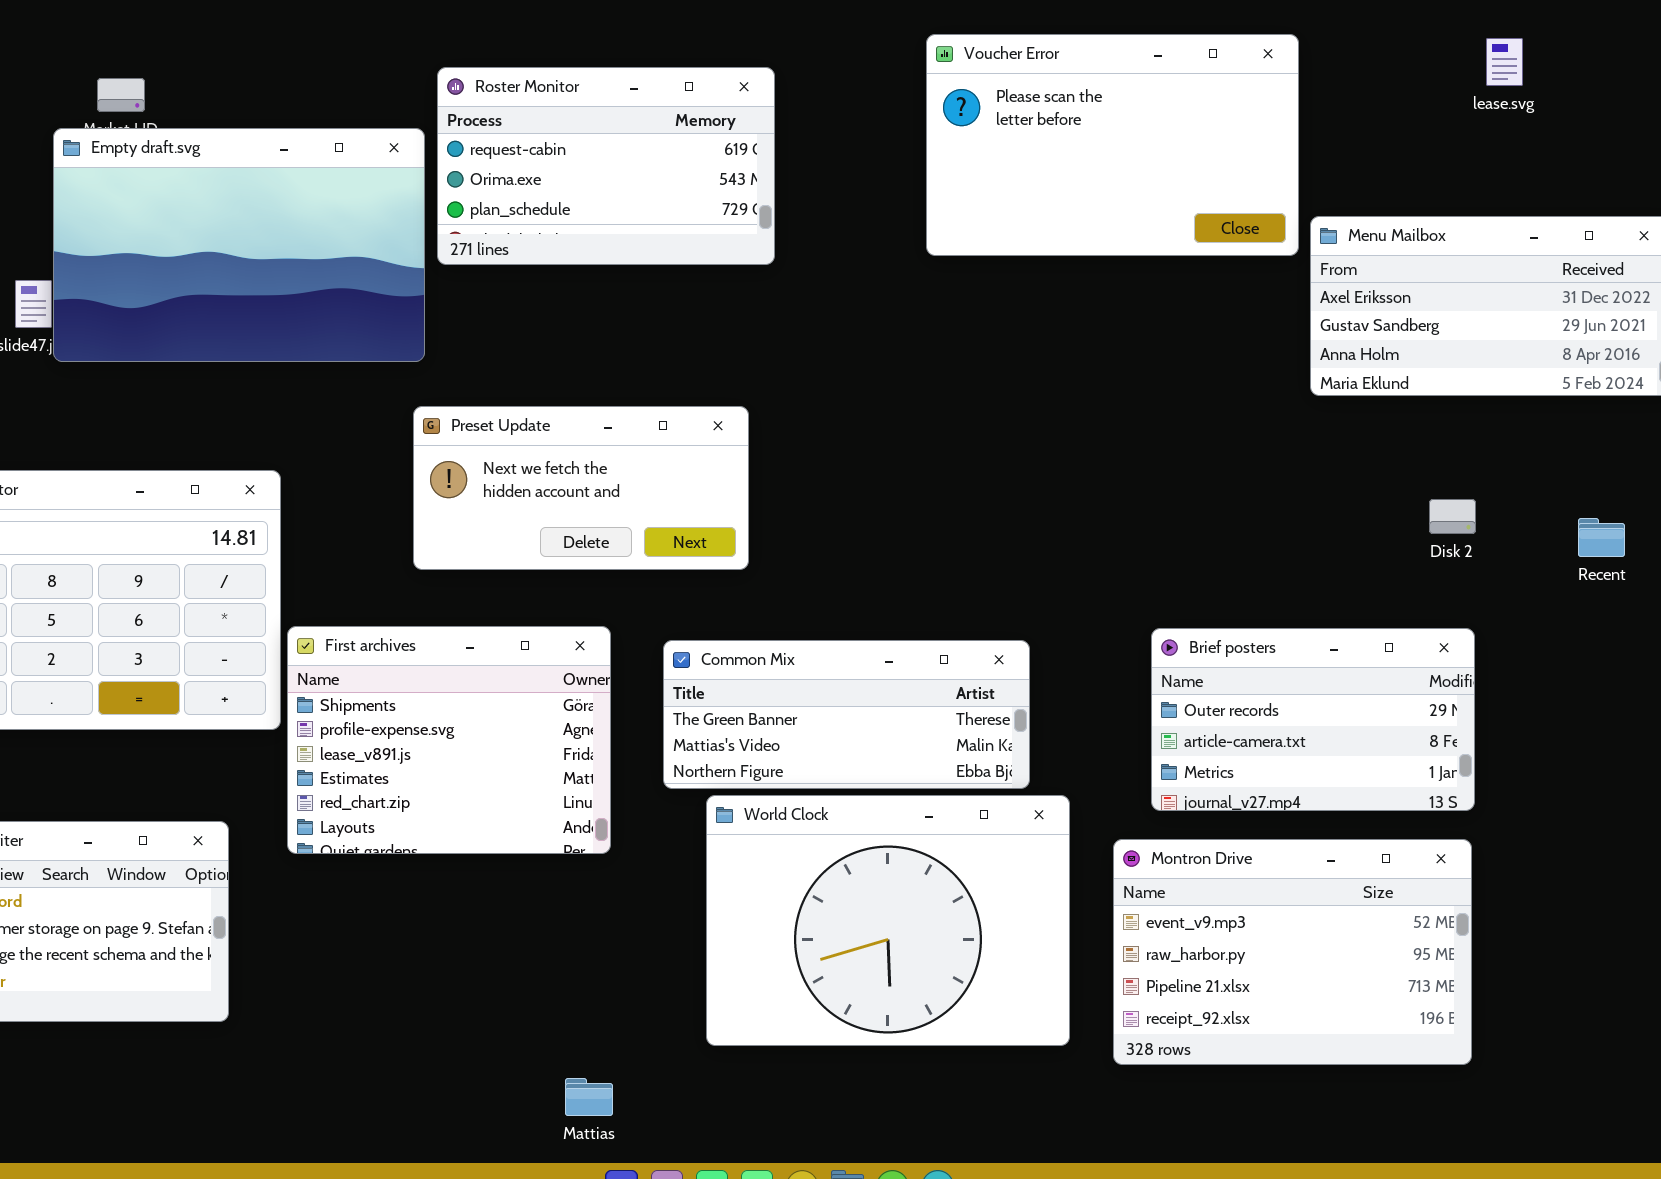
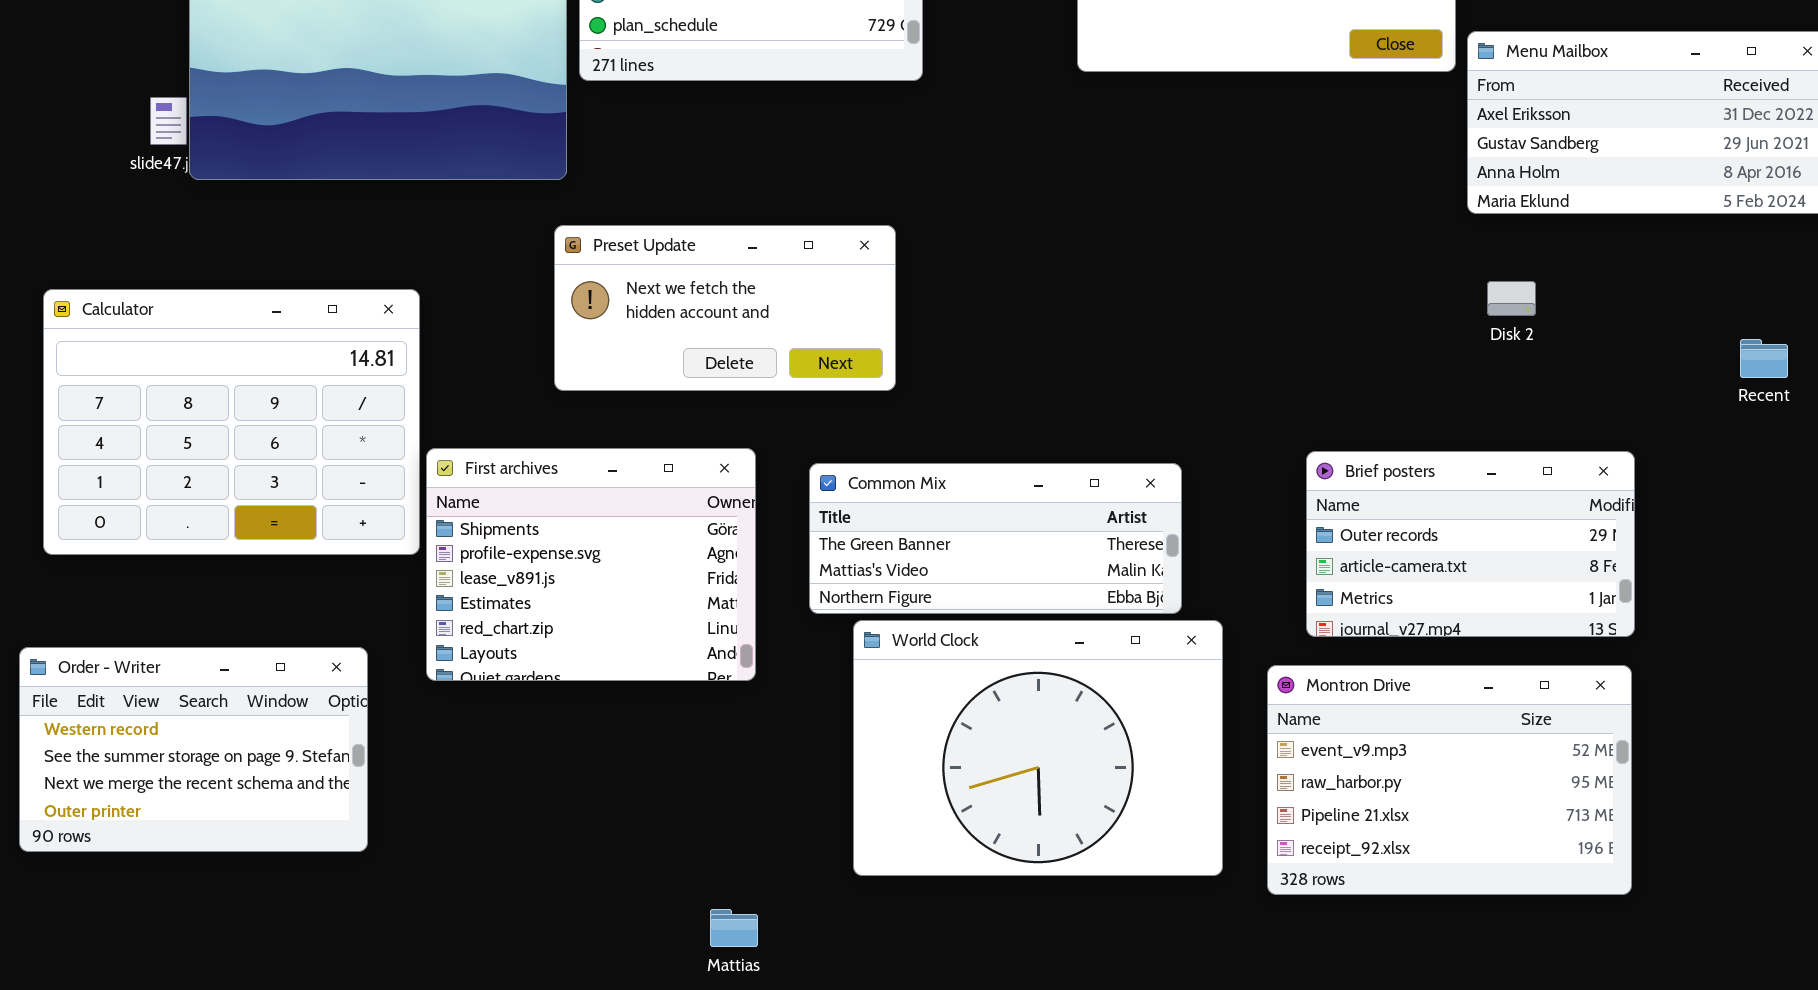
Disk 2: [1429,499,1476,534] -> [1487,281,1536,316], moved

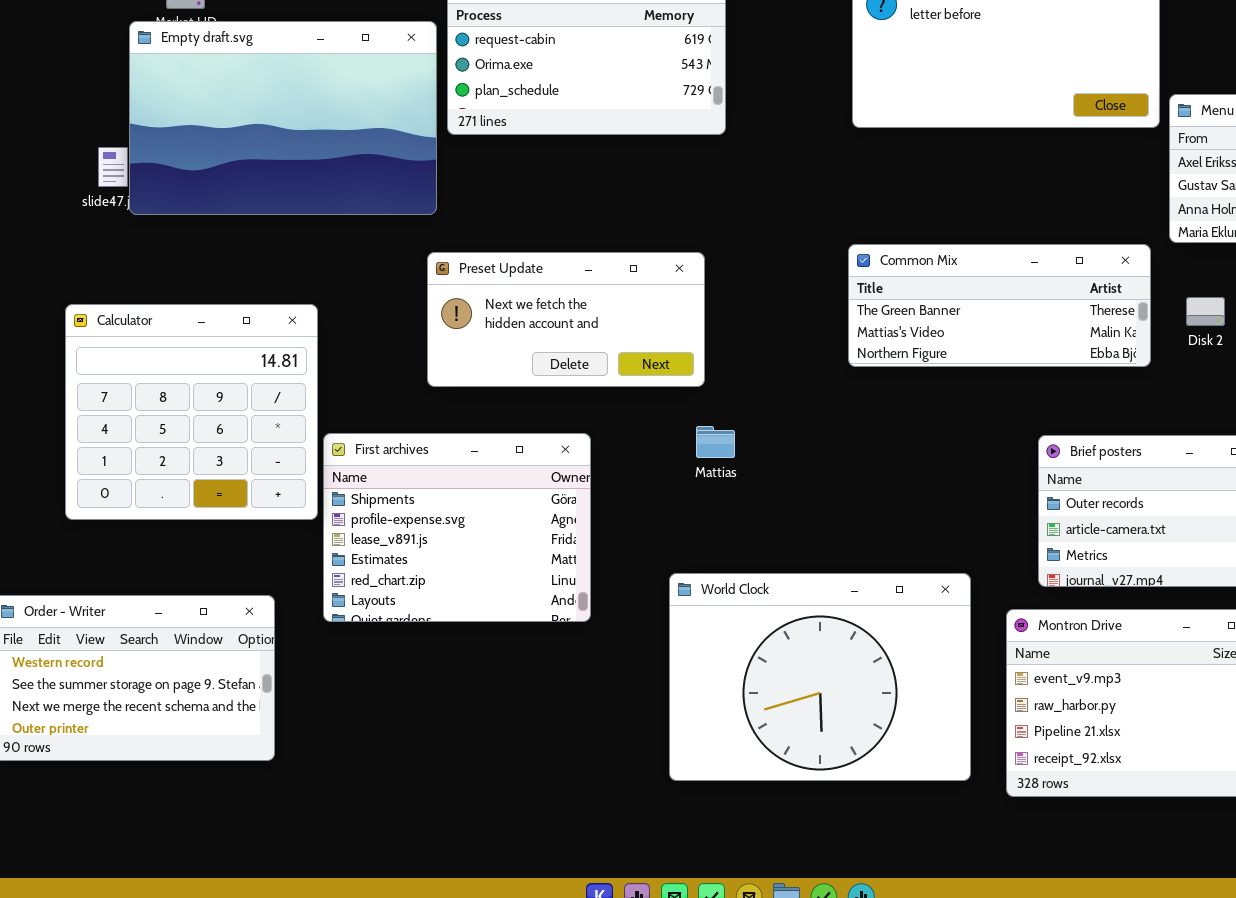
Calculator: [43,289,420,555] -> [65,304,318,520], resized
Common Mix: [809,463,1182,614] -> [848,244,1151,367], moved
Mattias: [710,909,758,947] -> [696,426,735,458], moved

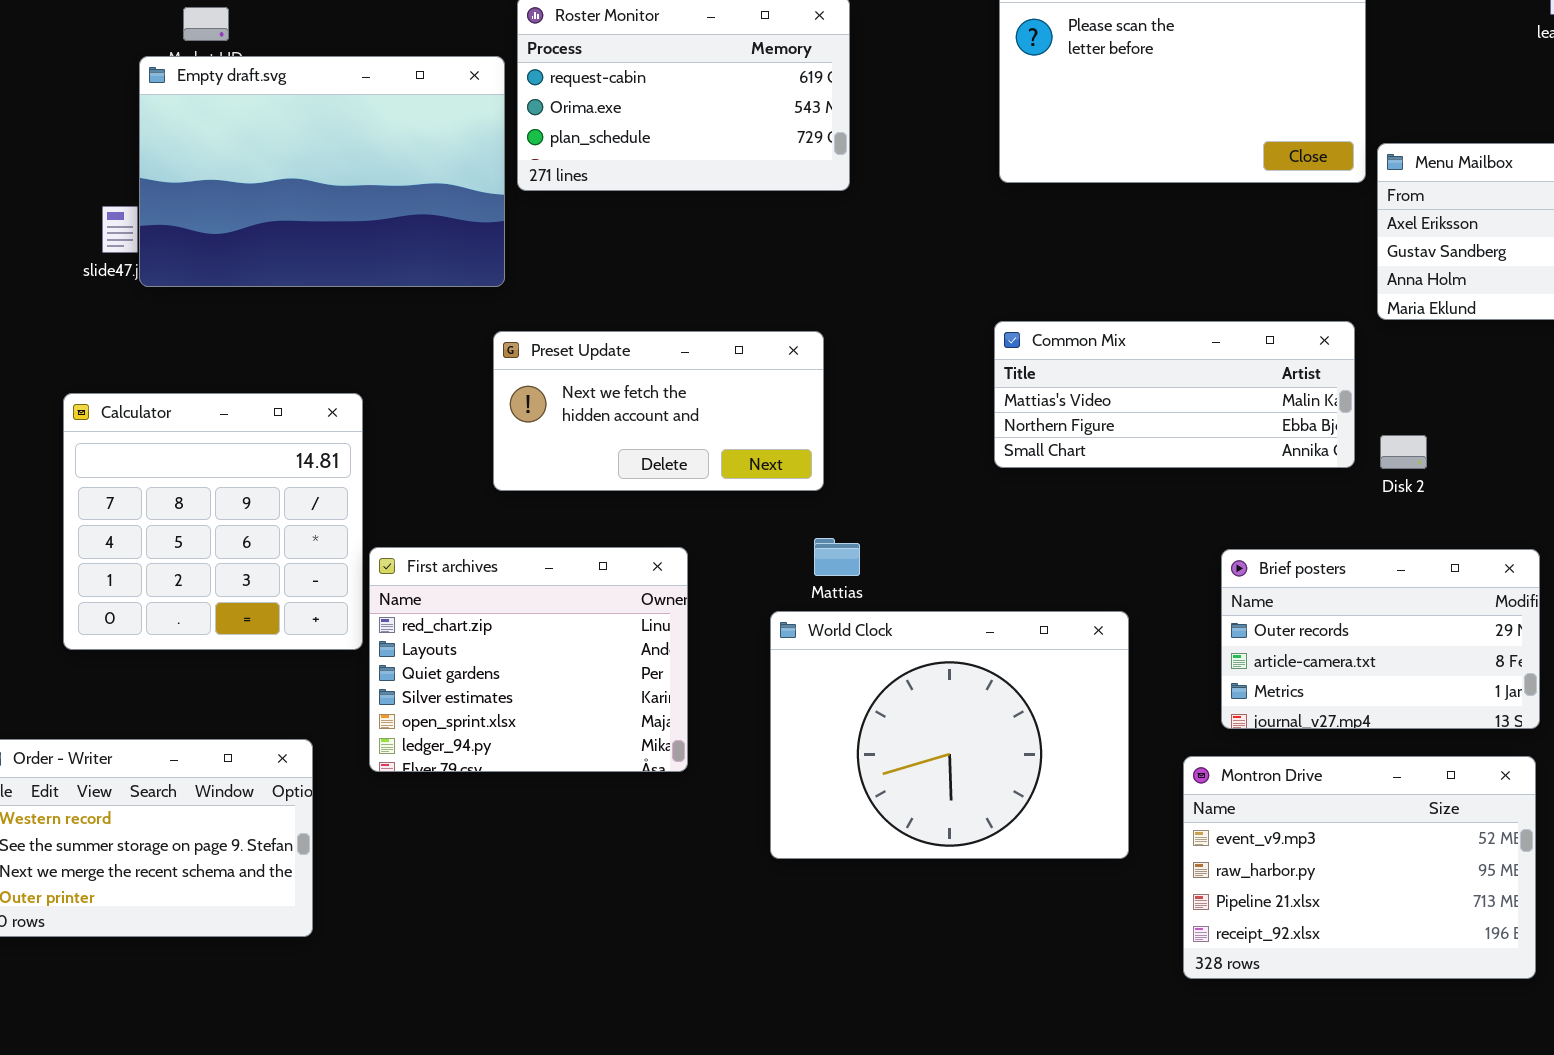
Common Mix: [848,244,1151,367] -> [994,321,1355,468], scrolled down 1 row
Disk 2: [1186,297,1225,326] -> [1380,435,1427,469], moved
First archives: [323,433,591,622] -> [369,547,688,772], scrolled down 4 rows
World Clock: [669,573,971,781] -> [770,611,1129,859], moved

